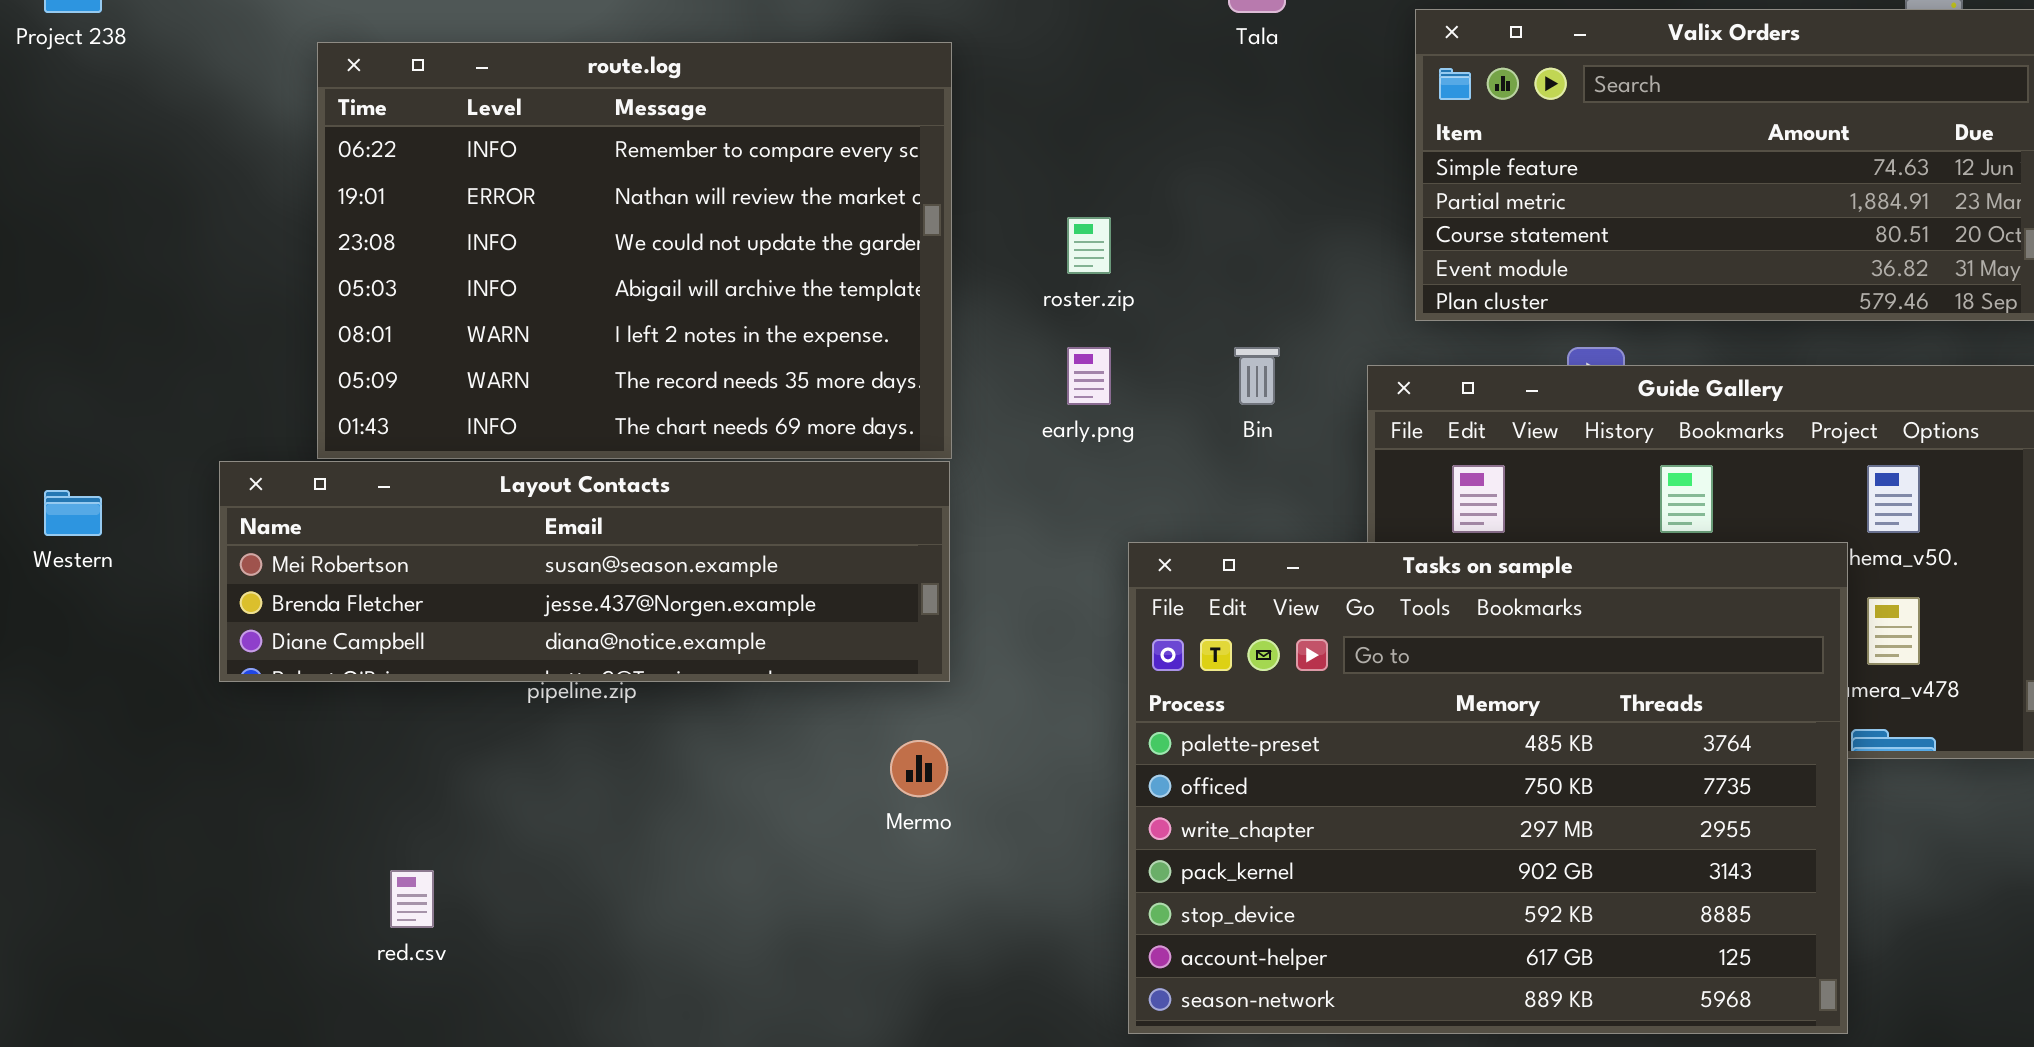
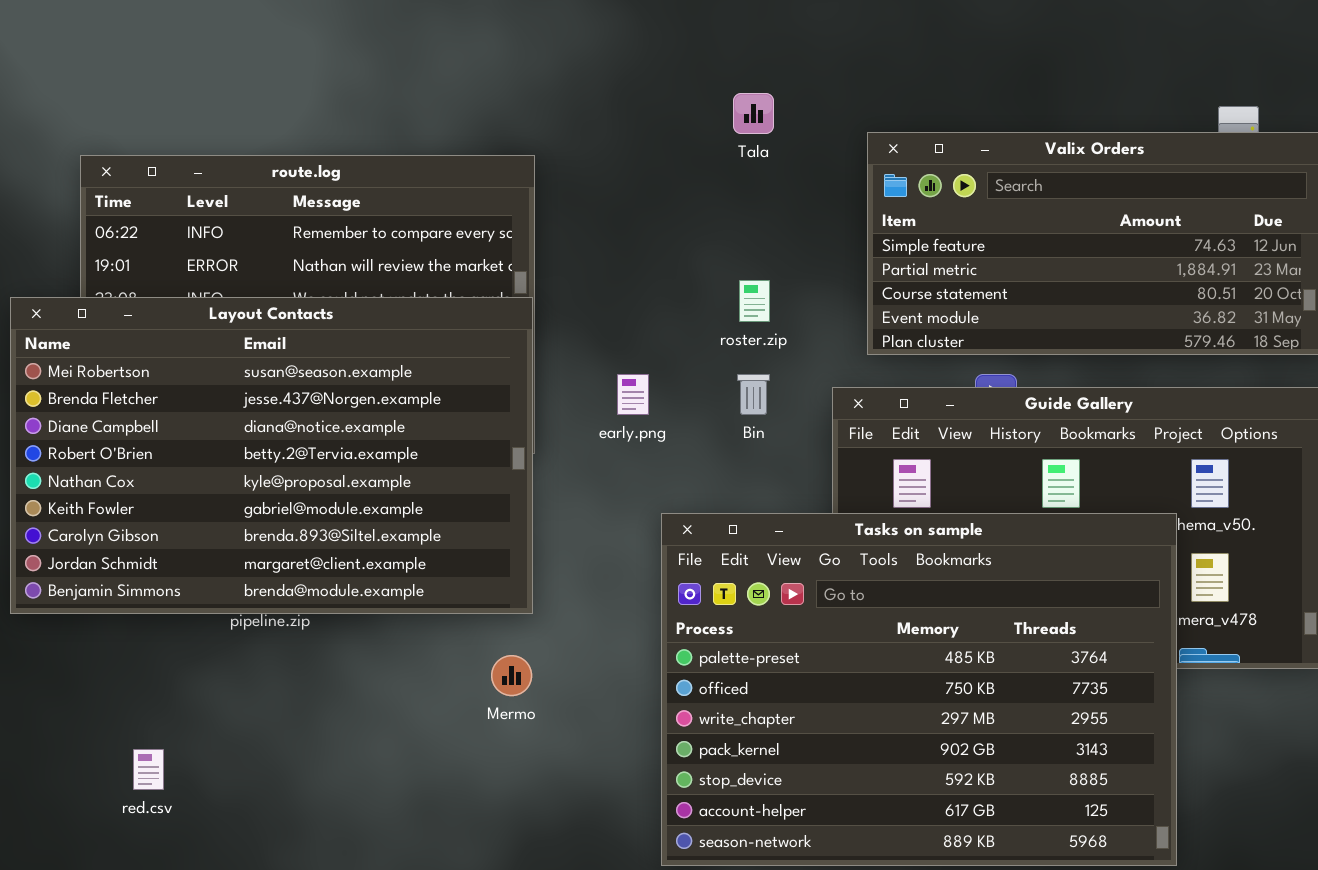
roster.zip: [1067,217,1111,274] -> [739,280,770,322], moved
Layout Contacts: [219,461,950,682] -> [10,297,533,614], resized

